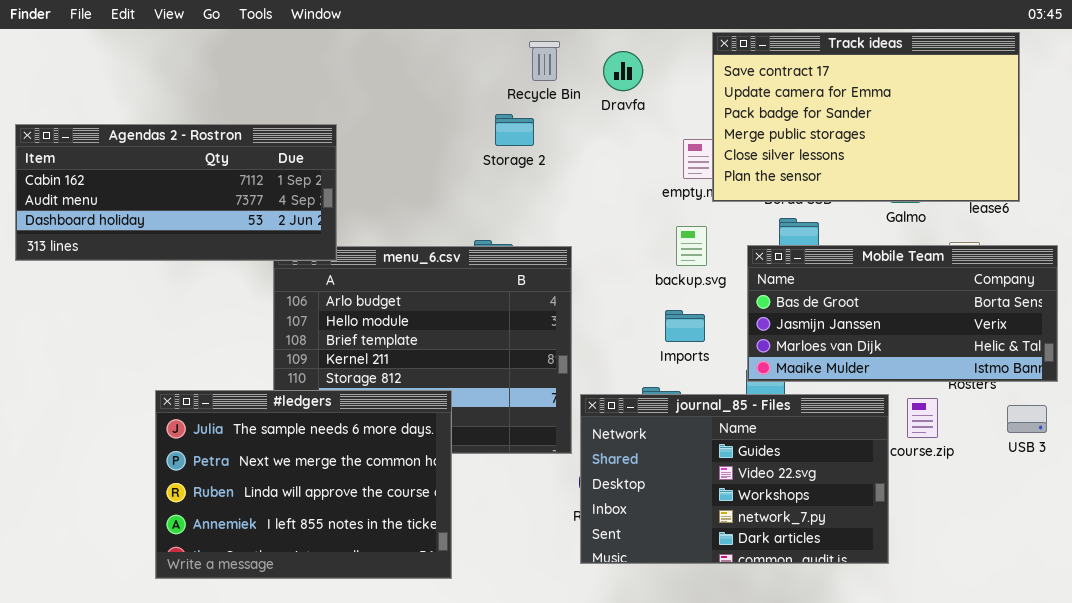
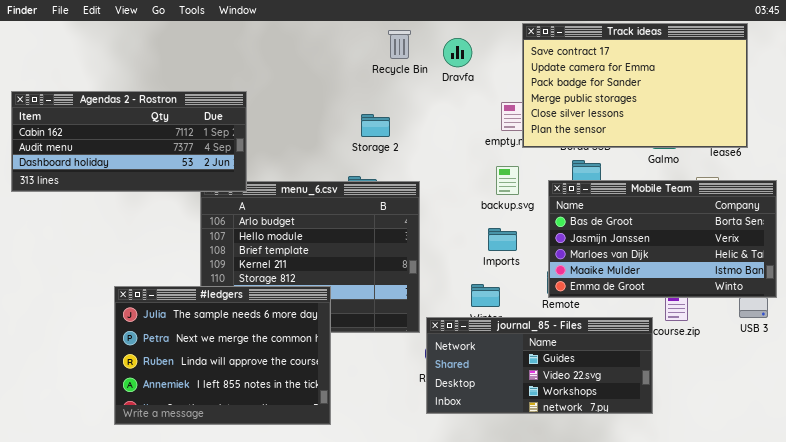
Storage 2: [495,114,534,146] -> [361,114,390,137], moved
Mobile Team: [747,245,1058,382] -> [548,180,777,298], resized
journal_85 - Files: [580,394,889,564] -> [426,317,653,414], resized

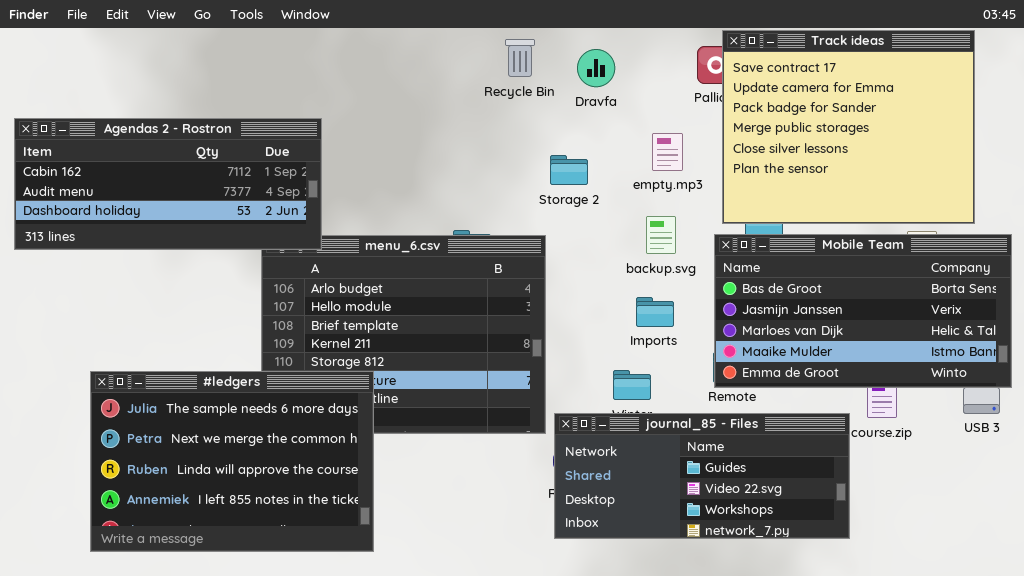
Track ideas: [522,23,748,148] -> [722,30,975,224], resized
Storage 2: [361,114,390,137] -> [550,155,588,185], moved
#ledgers: [114,286,331,425] -> [90,371,374,552], moved

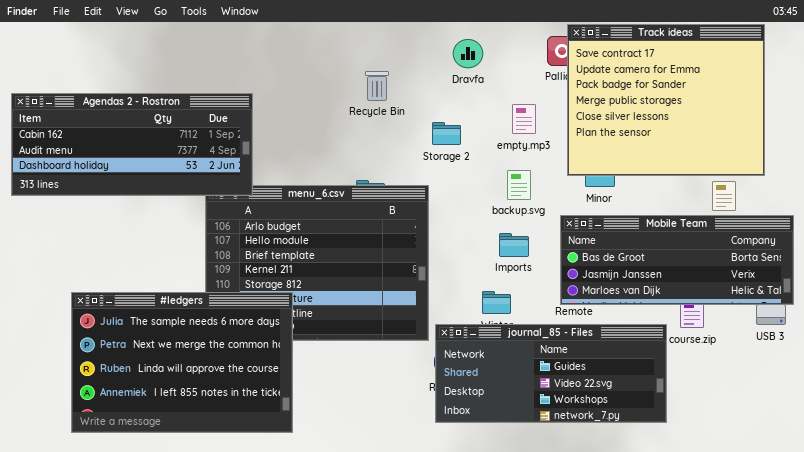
Recycle Bin: [505,39,535,77] -> [365,71,389,101], moved
Mobile Team: [714,234,1012,388] -> [560,215,794,305], resized

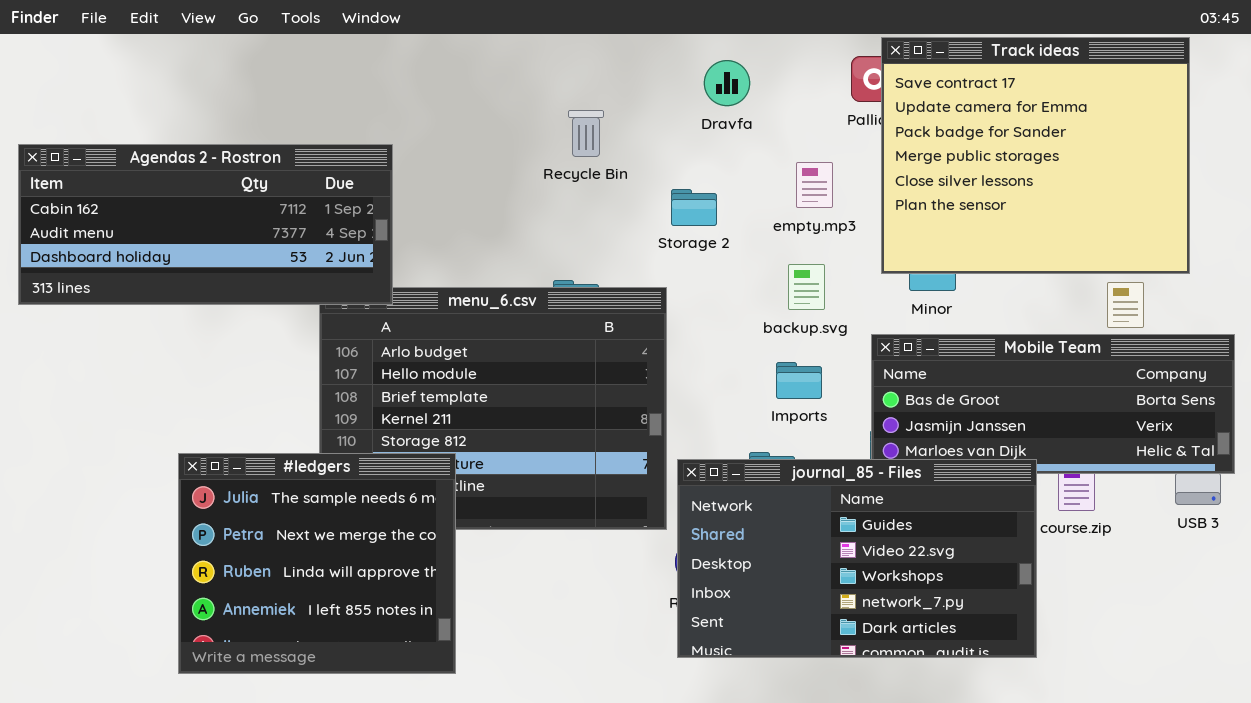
#ledgers: [71,292,293,433] -> [178,453,456,674], resized
journal_85 - Files: [435,324,667,423] -> [677,459,1037,658], resized

